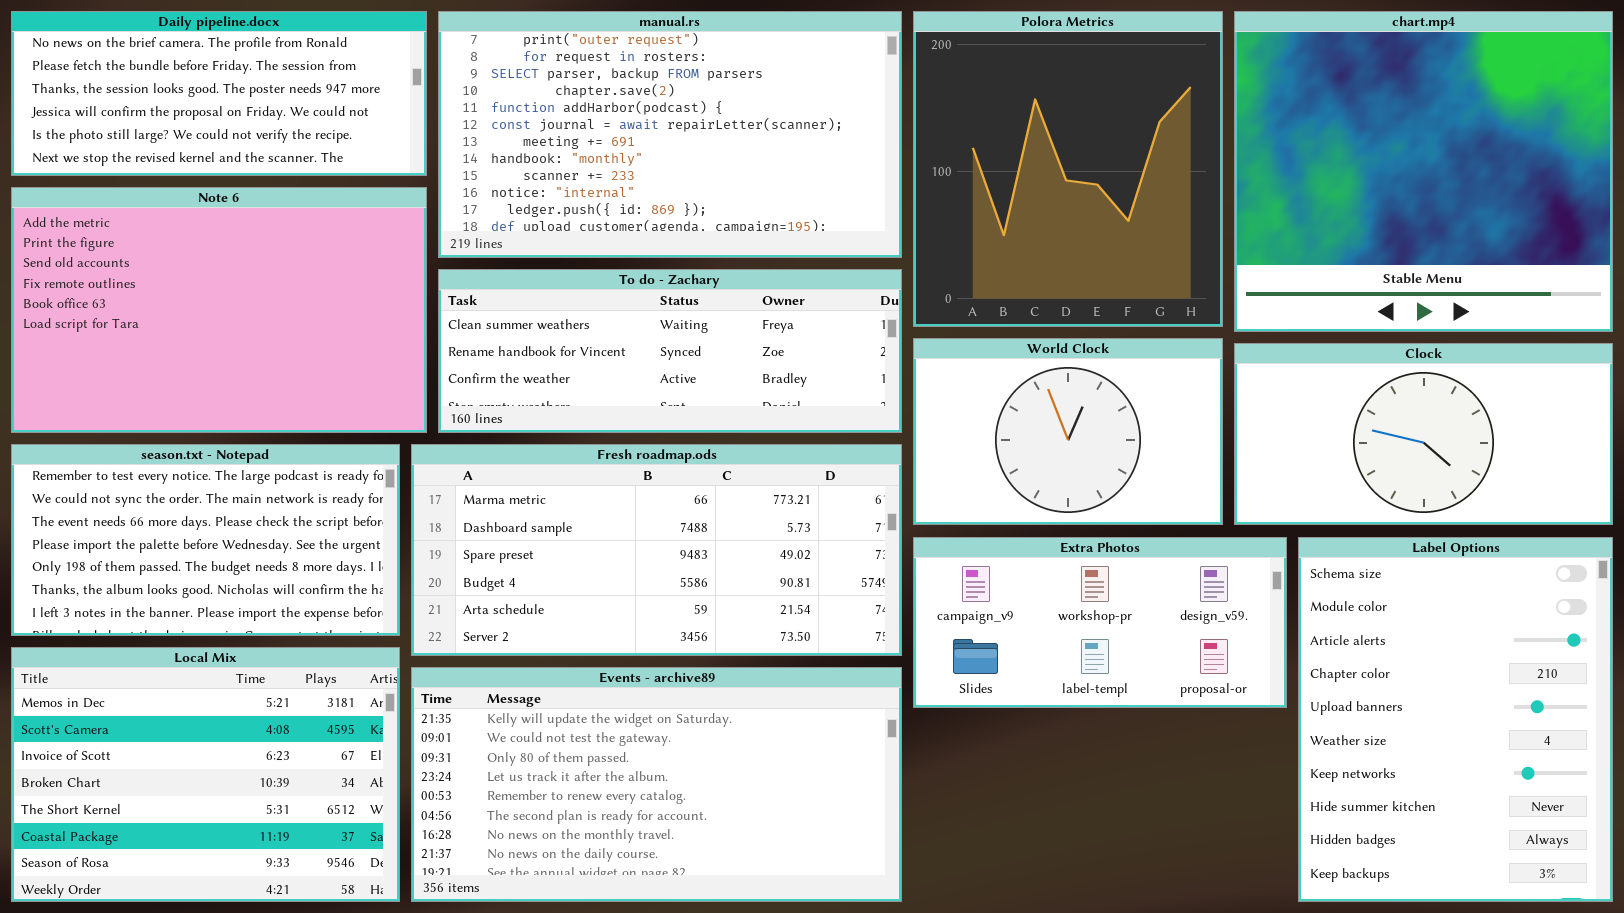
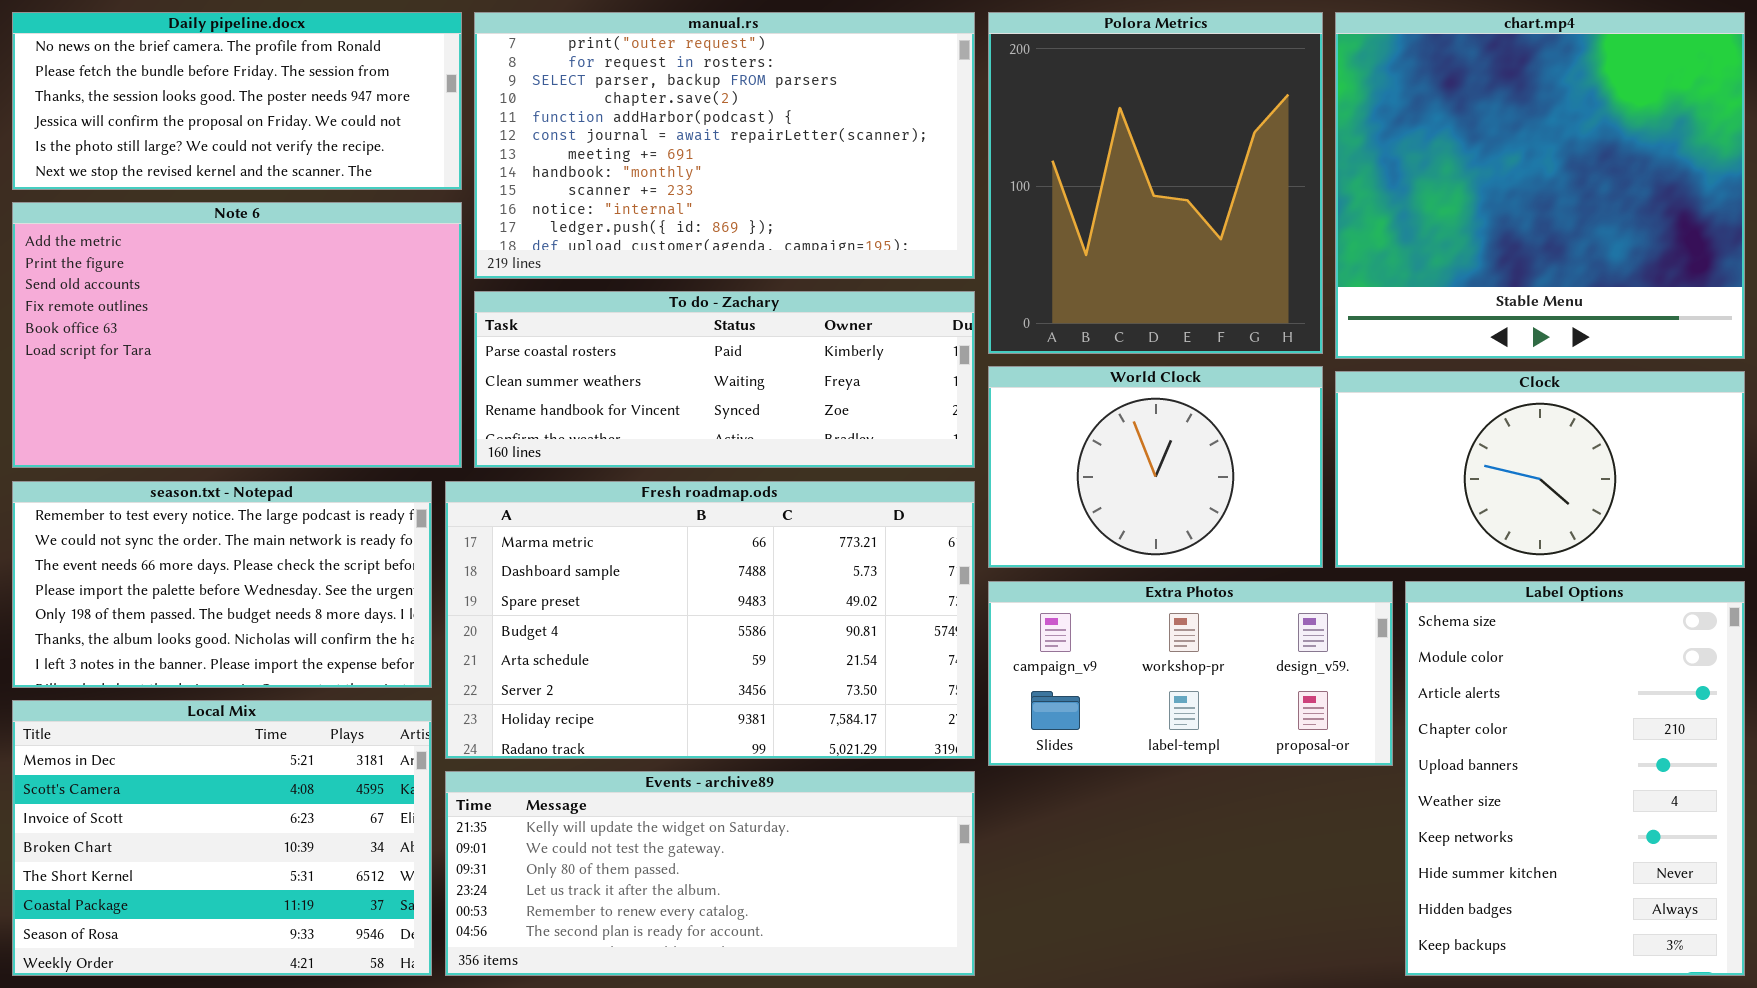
To do - Zachary: [438,269,902,433] -> [474,291,975,468], scrolled up 1 row
Fresh roadmap.ods: [411,444,902,656] -> [445,481,975,759], resized
Events - archive89: [411,667,902,902] -> [445,771,975,976], resized

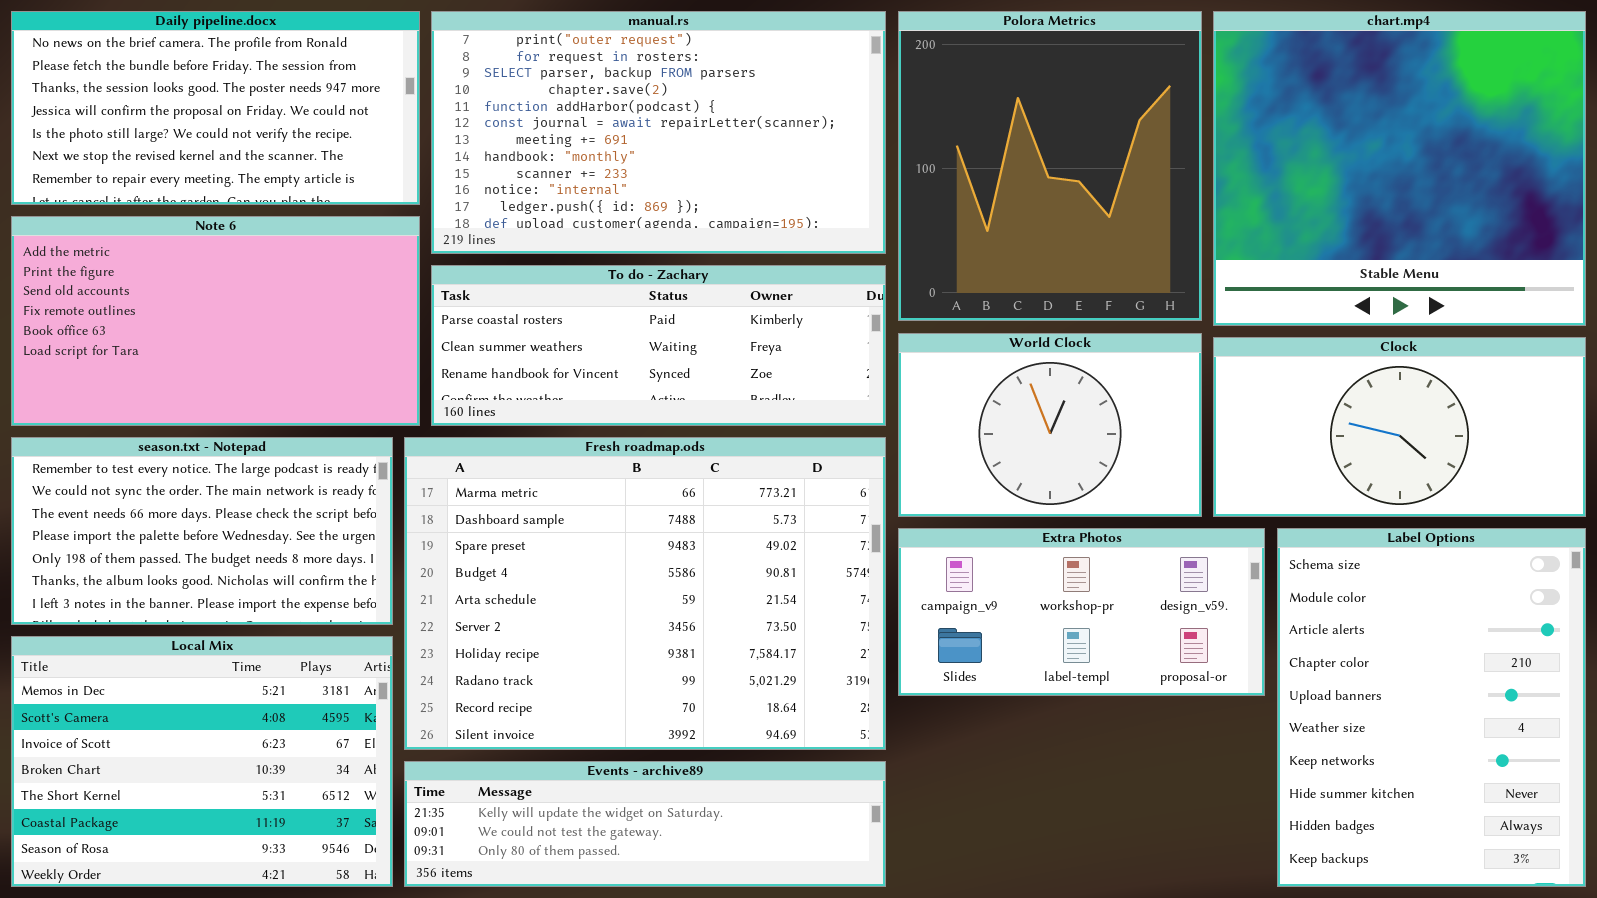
Daily pipeline.docx: [12,12,462,190] -> [11,11,420,205], resized
Note 6: [12,202,462,468] -> [11,216,420,426], resized
Fresh roadmap.ods: [445,481,975,759] -> [404,437,886,750], resized
Events - archive89: [445,771,975,976] -> [404,761,886,887], resized

